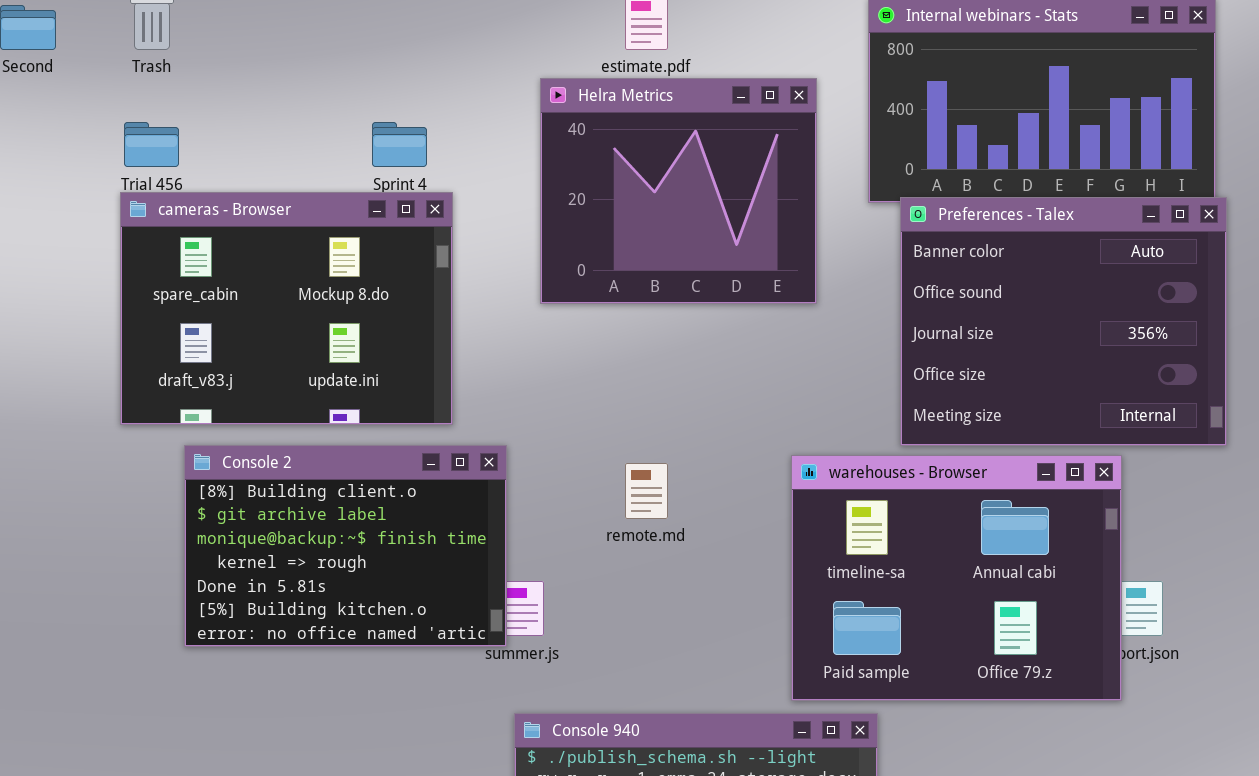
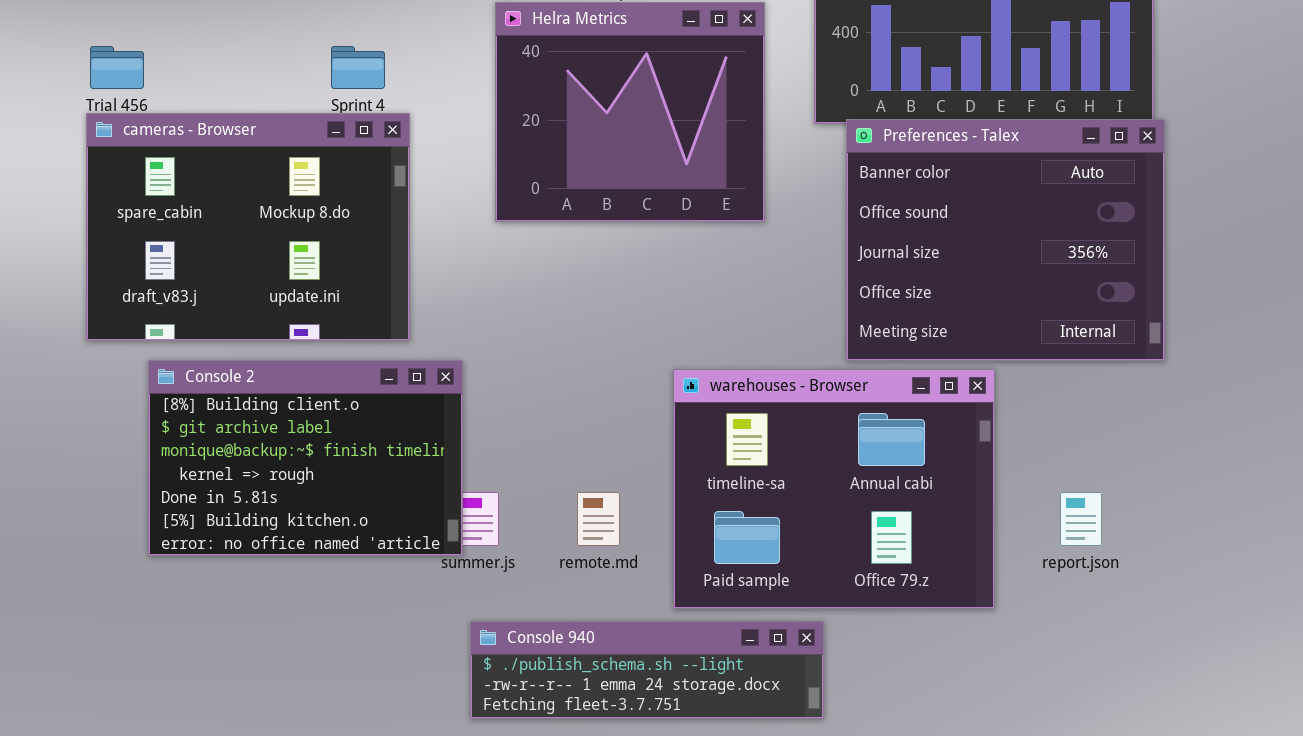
warehouses - Browser: [791,455,1122,701] -> [673,369,995,609], moved
remote.md: [625,463,668,519] -> [577,492,620,546], moved

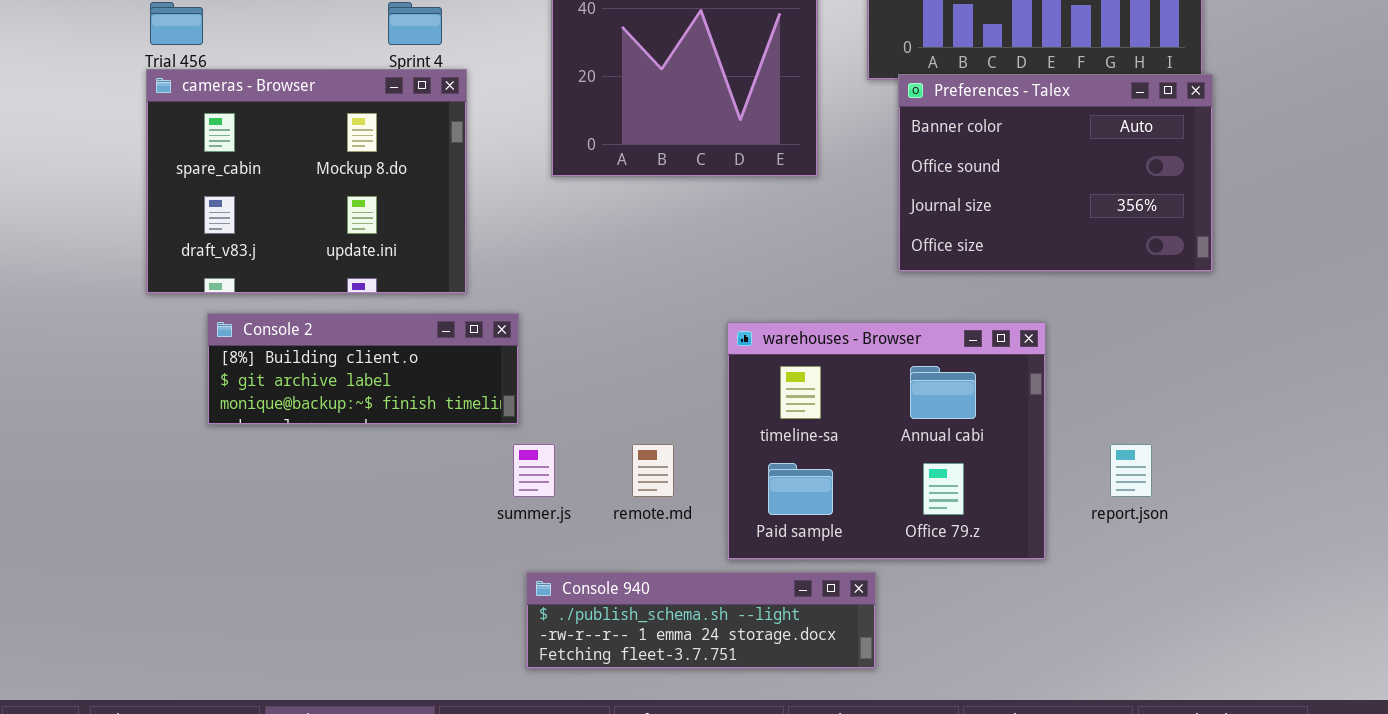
Preferences - Talex: [846,119,1165,361] -> [898,74,1213,272], resized
Console 2: [148,360,463,556] -> [207,313,519,425], resized

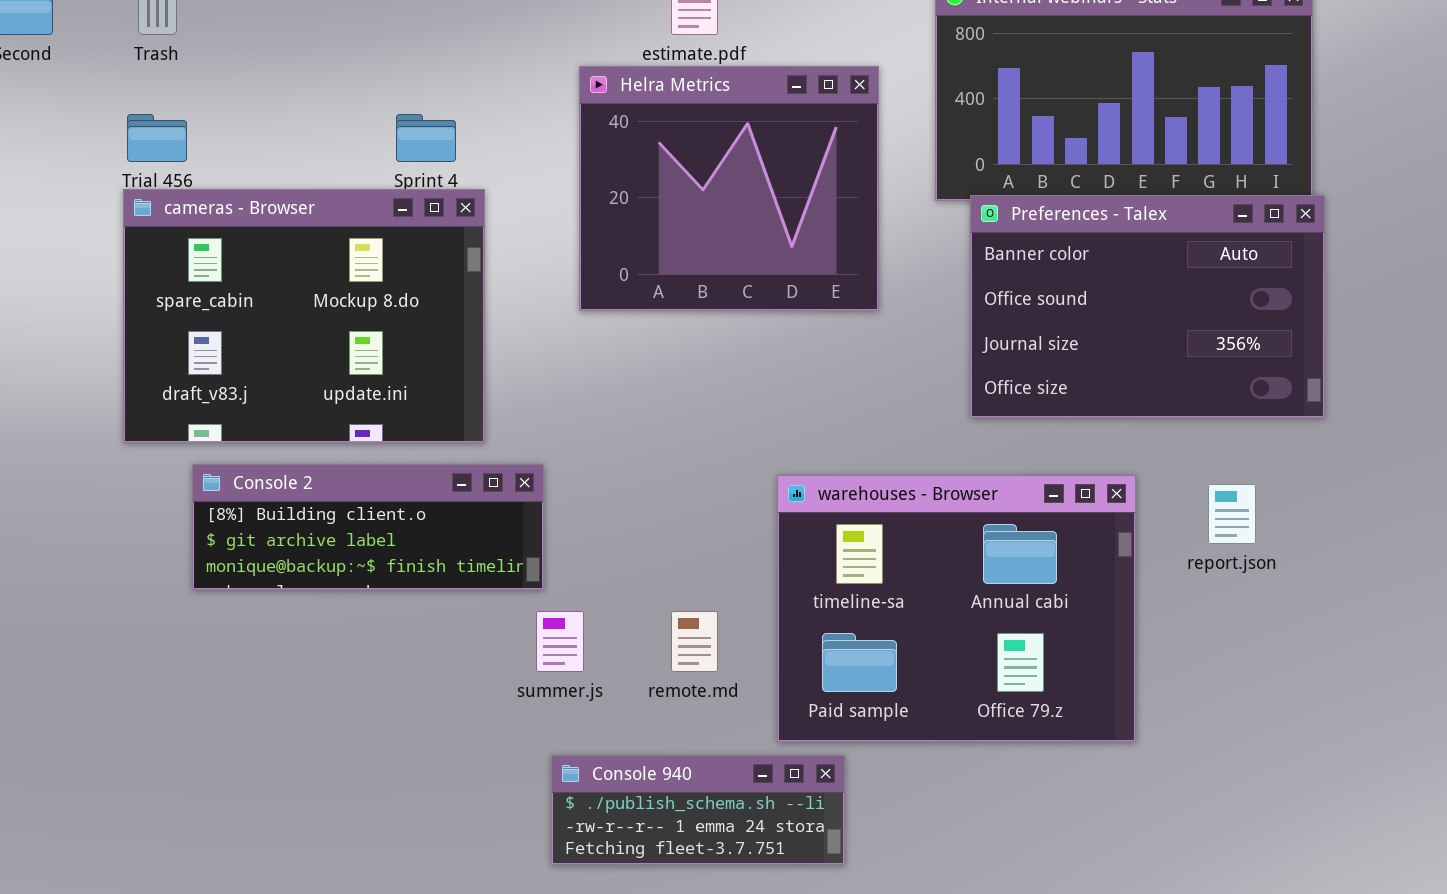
report.json: [1110,444,1152,497] -> [1208,484,1256,544], moved
Console 940: [526,572,876,669] -> [551,755,845,865], resized

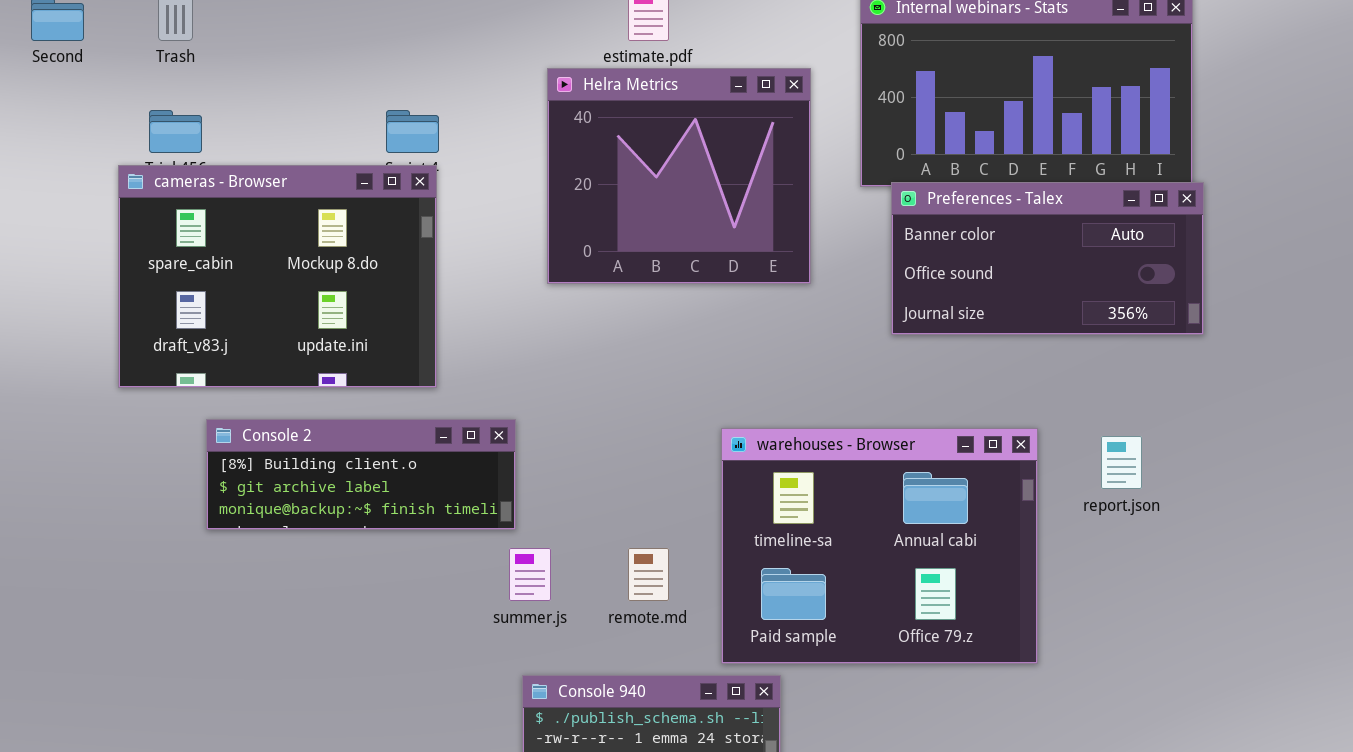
cameras - Browser: [123,189,485,443] -> [118,165,437,388], moved
Preferences - Talex: [970,195,1325,418] -> [891,182,1204,335], resized

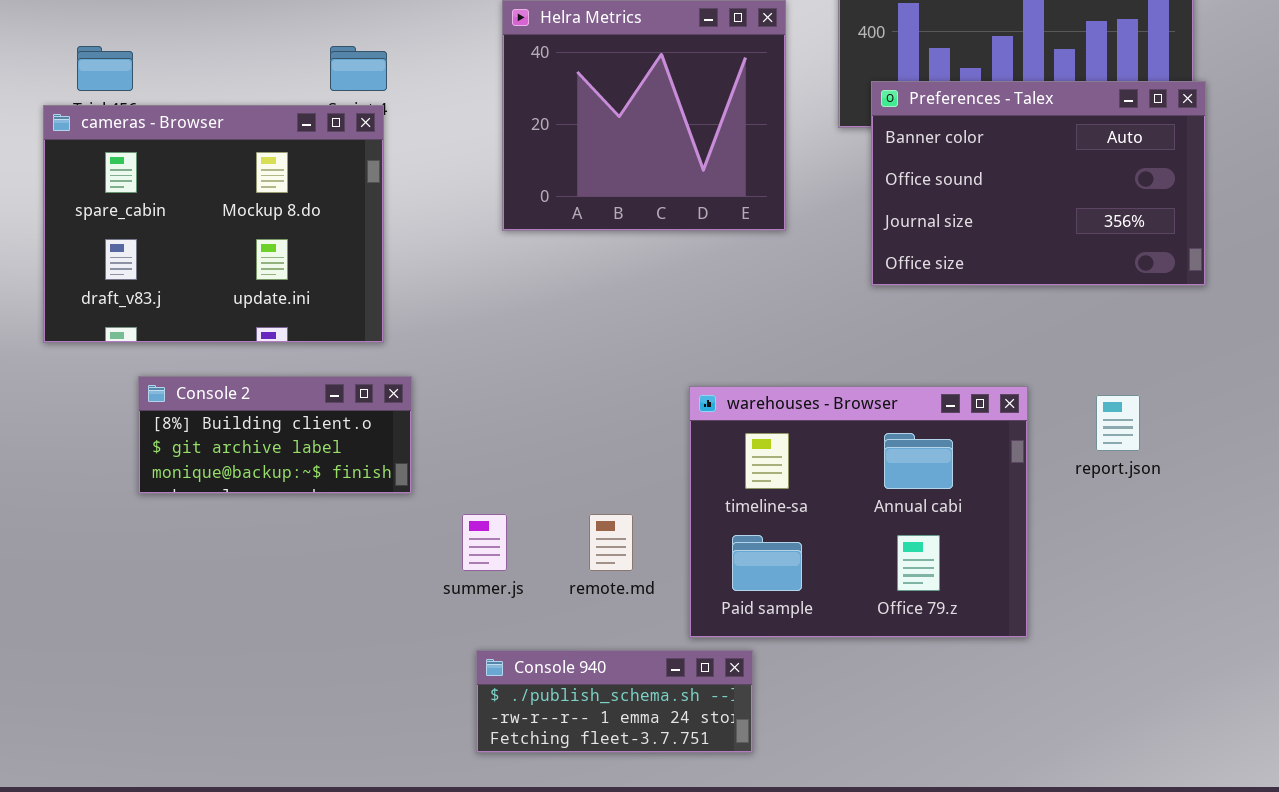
Preferences - Talex: [891,182,1204,335] -> [871,81,1206,286], resized
Console 2: [206,419,516,530] -> [138,376,412,494], resized

